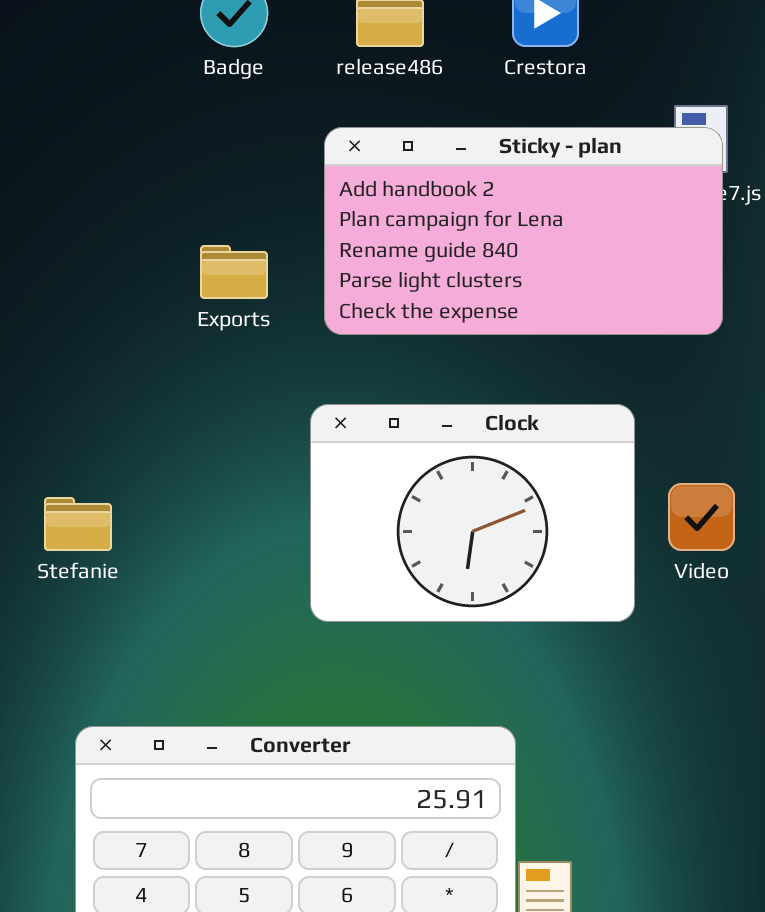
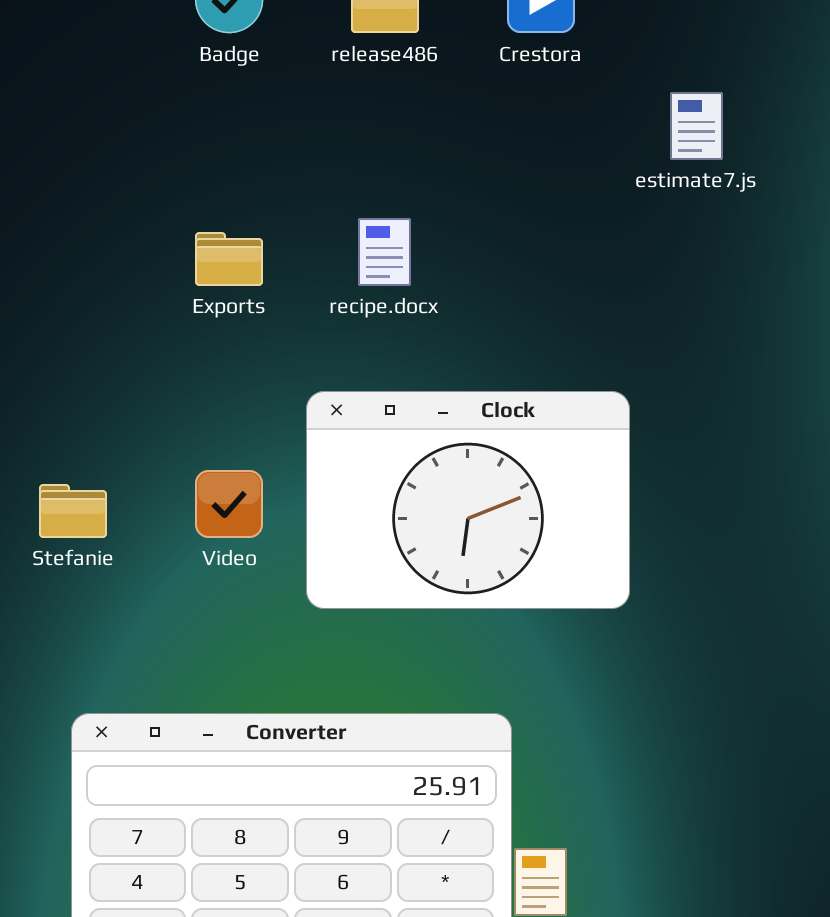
Sticky - plan: [324,127,723,335] -> none, closed
Video: [668,483,735,551] -> [195,470,263,538], moved

